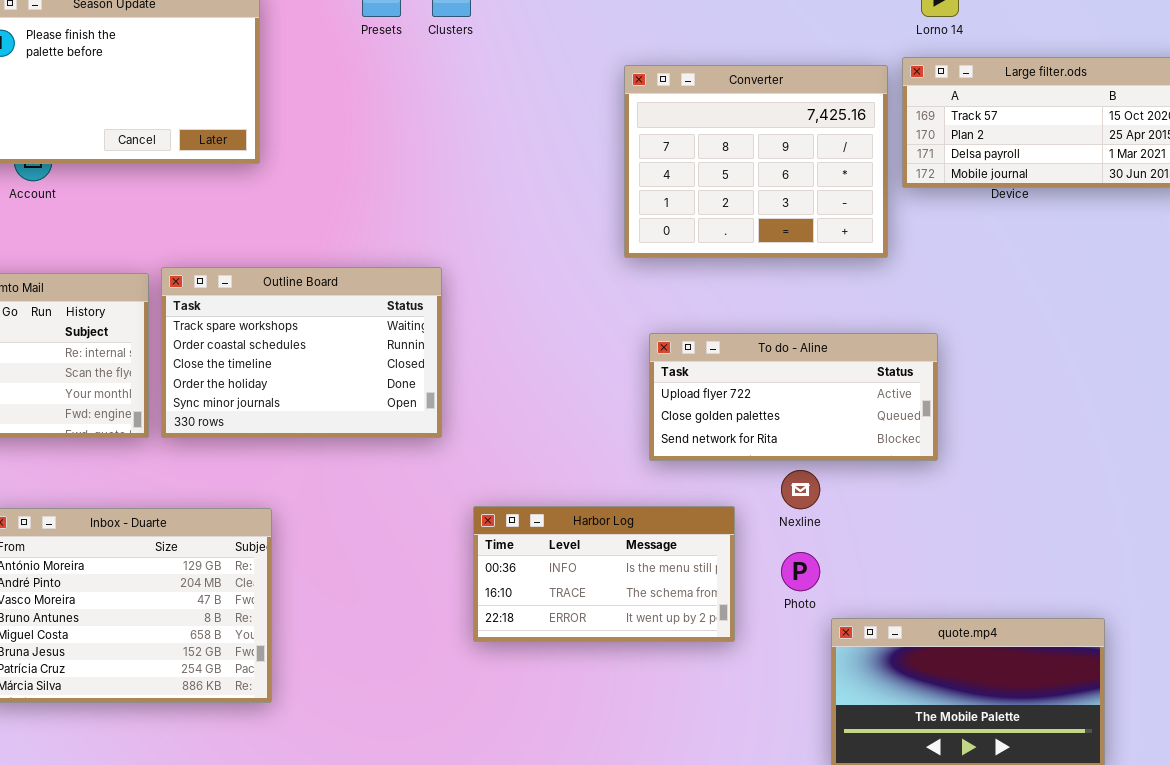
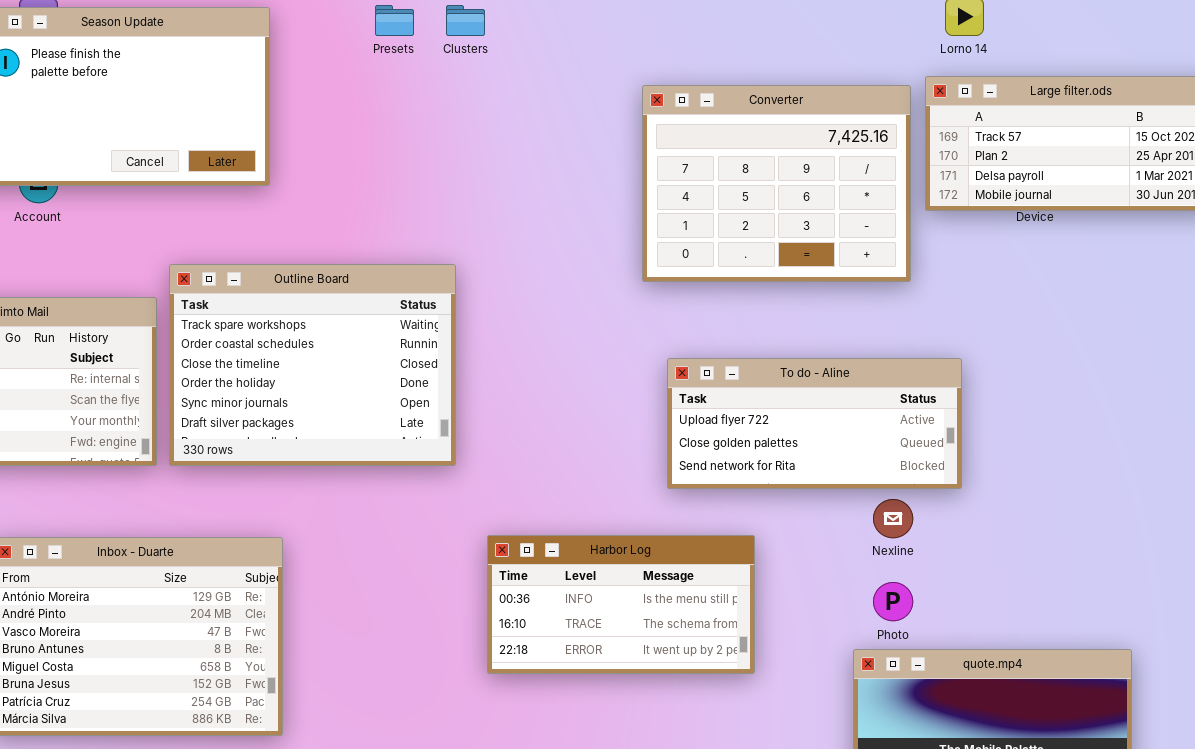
Outline Board: [161,267,442,438] -> [169,264,456,466], resized
Nexline: [781,470,820,509] -> [873,499,913,538], moved
Photo: [781,552,820,591] -> [873,582,913,621], moved

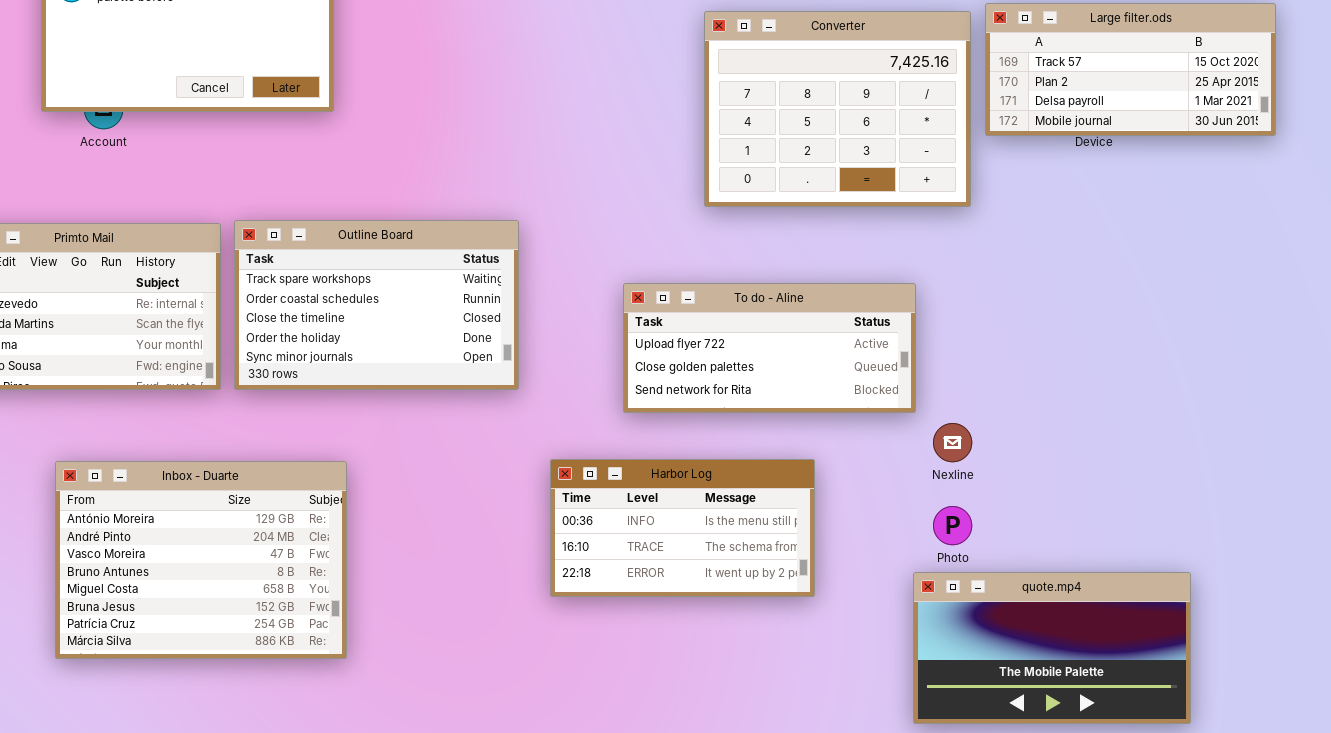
Outline Board: [169,264,456,466] -> [234,220,519,390], resized
To do - Aline: [667,358,962,489] -> [623,283,916,413], moved

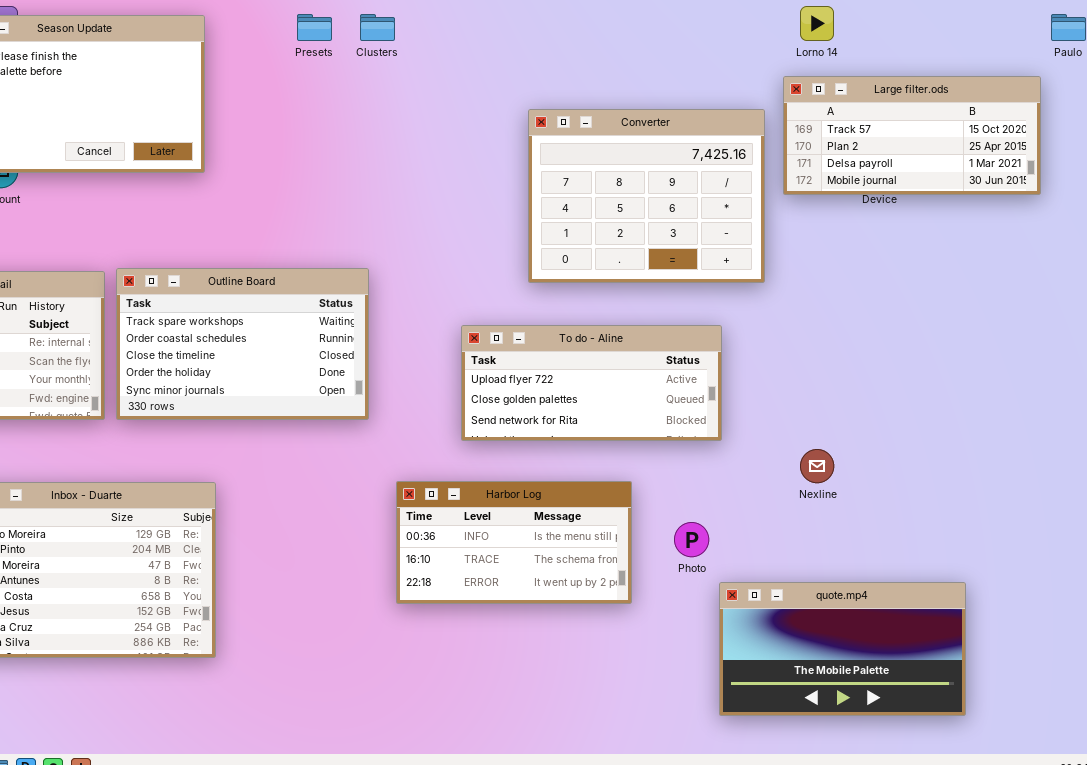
Converter: [704,11,971,207] -> [528,109,765,283], moved
Nexline: [933,423,972,462] -> [800,449,834,483], moved
Photo: [933,506,972,545] -> [674,522,709,557], moved

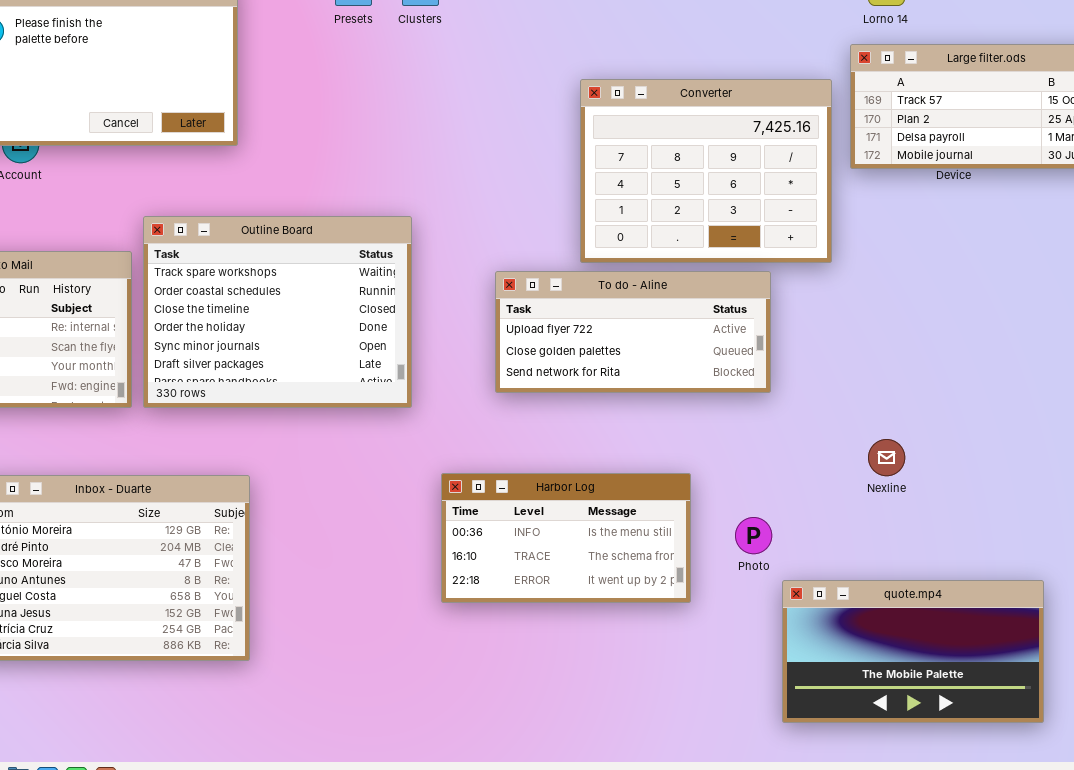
Outline Board: [116,268,369,420] -> [143,216,412,408], resized
To do - Aline: [461,325,722,441] -> [495,271,771,393], moved

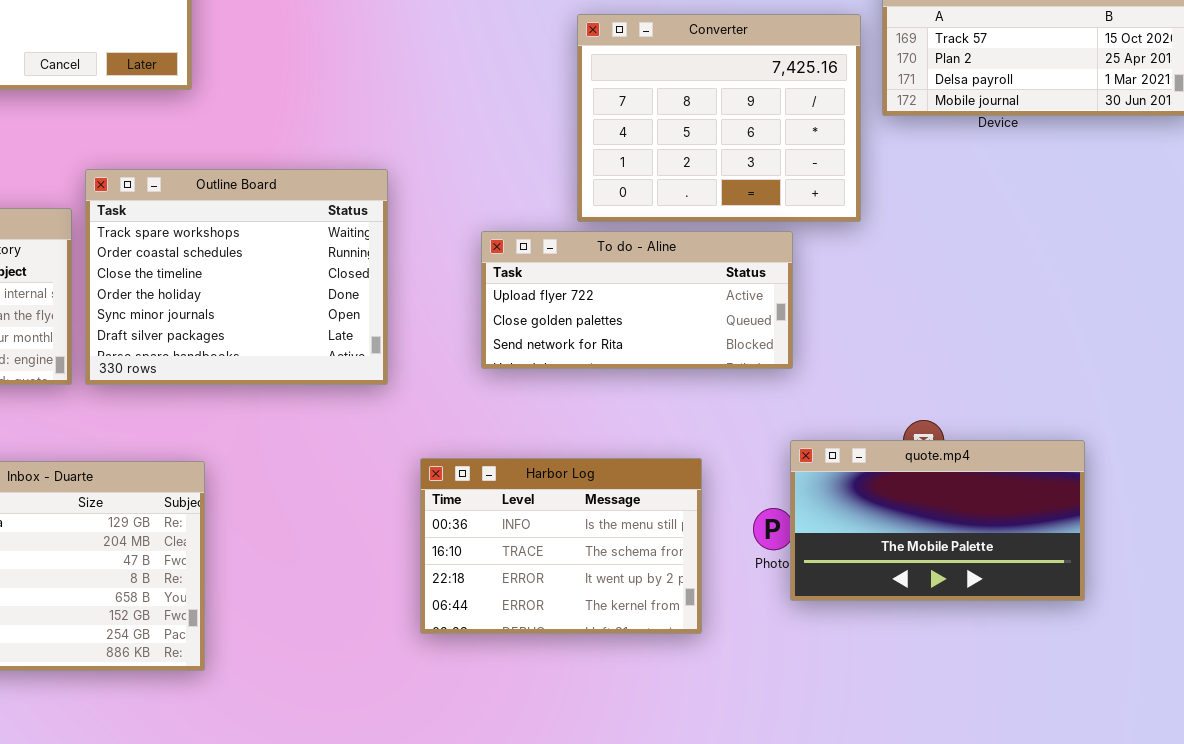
Harbor Log: [441,473,691,603] -> [420,458,702,634], resized
quote.mp4: [782,580,1044,723] -> [790,440,1085,601], moved

